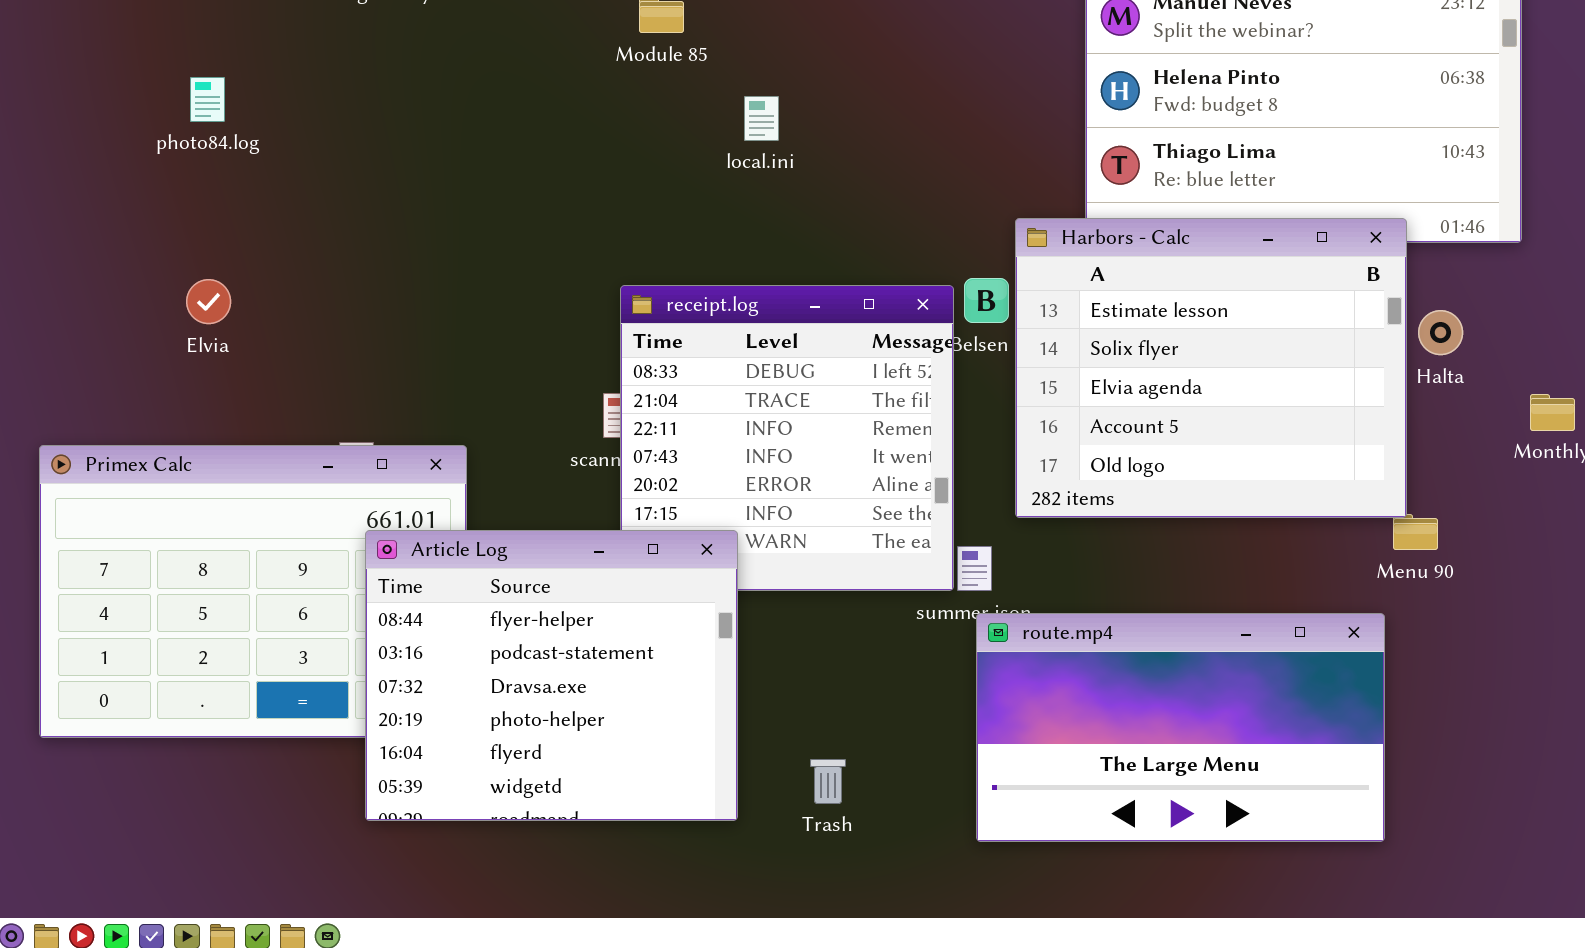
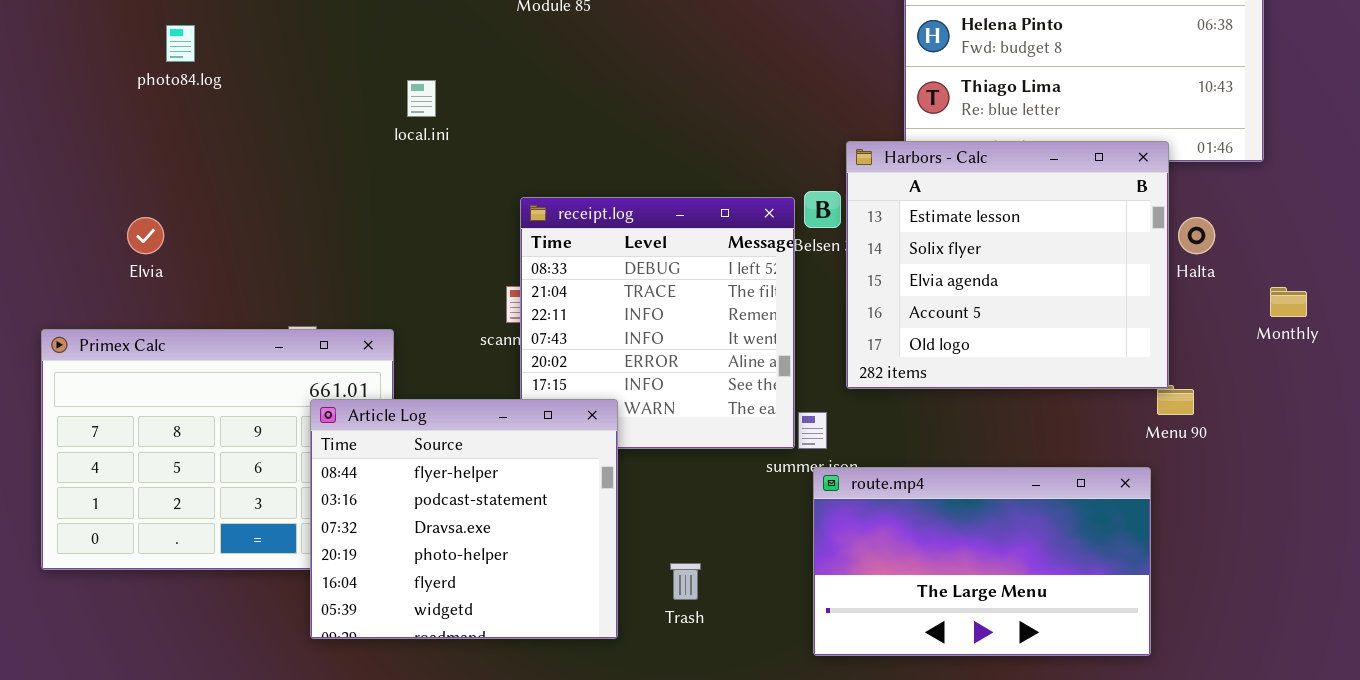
local.ini: [744,96,779,141] -> [407,80,436,117], moved
Elvia: [186,279,231,324] -> [127,217,164,254], moved
Trash: [810,759,846,804] -> [670,563,701,600], moved

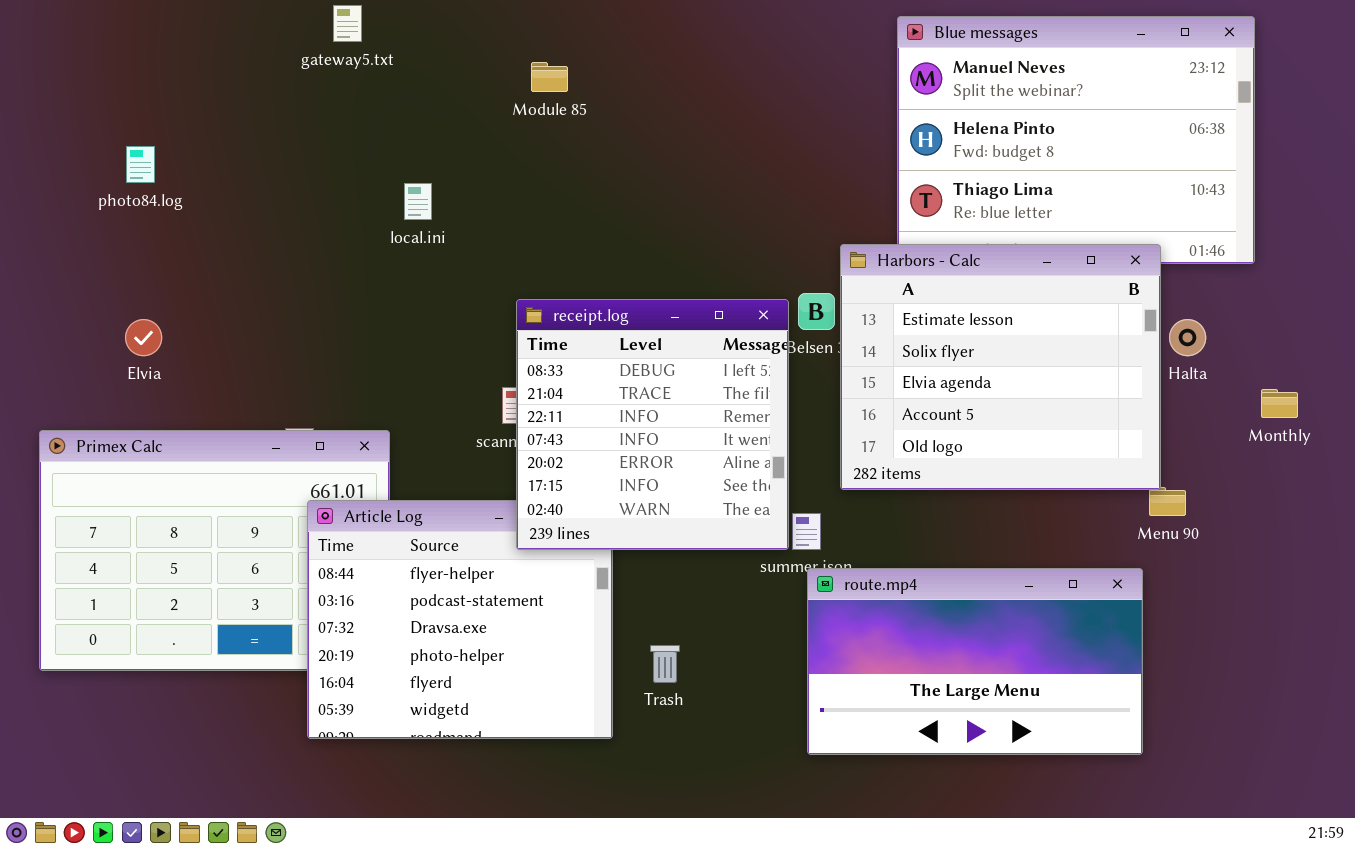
photo84.log: [166,25,195,62] -> [126,146,155,183], moved
receipt.log: [520,197,795,449] -> [516,299,789,550], raised
Trash: [670,563,701,600] -> [650,645,680,683], moved

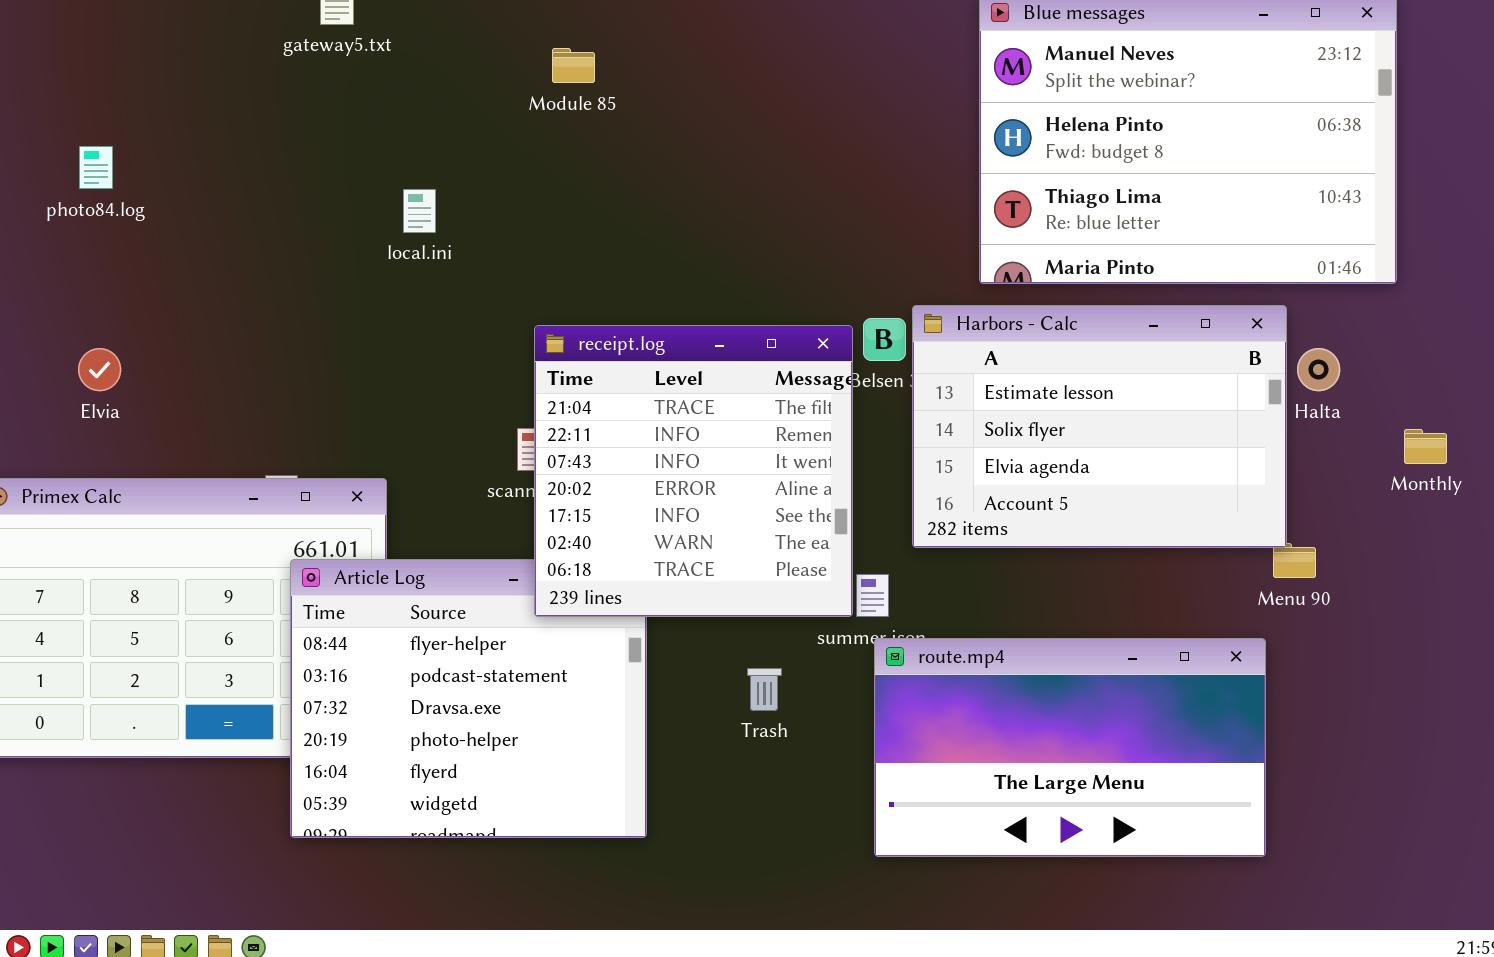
Harbors - Calc: [840,244,1161,490] -> [912,305,1287,548], resized
receipt.log: [516,299,789,550] -> [534,325,853,617], scrolled down 1 row
Trash: [650,645,680,683] -> [747,668,782,711], moved

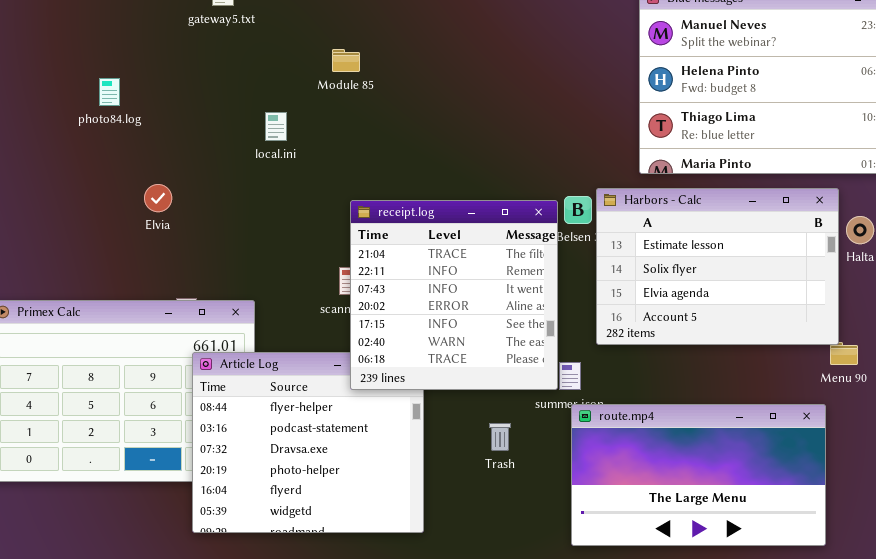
Module 85: [552,48,595,83] -> [332,49,360,72], moved
photo84.log: [79,146,113,189] -> [99,78,120,106], moved
Elvia: [78,348,121,391] -> [144,184,172,212], moved

